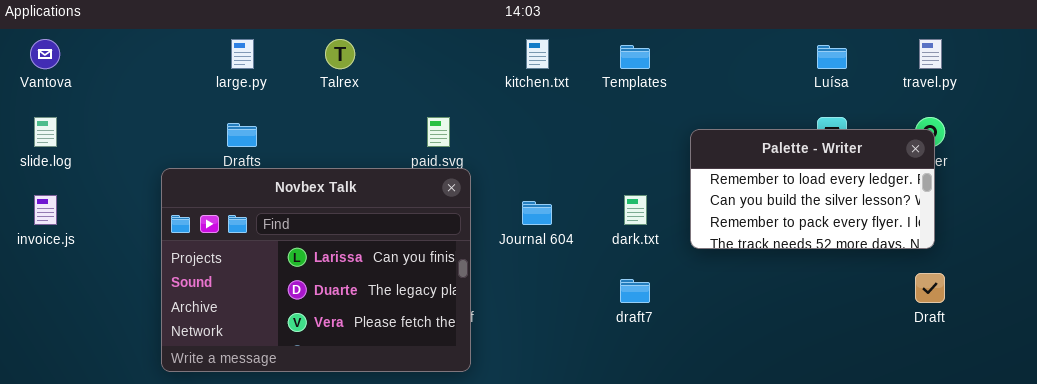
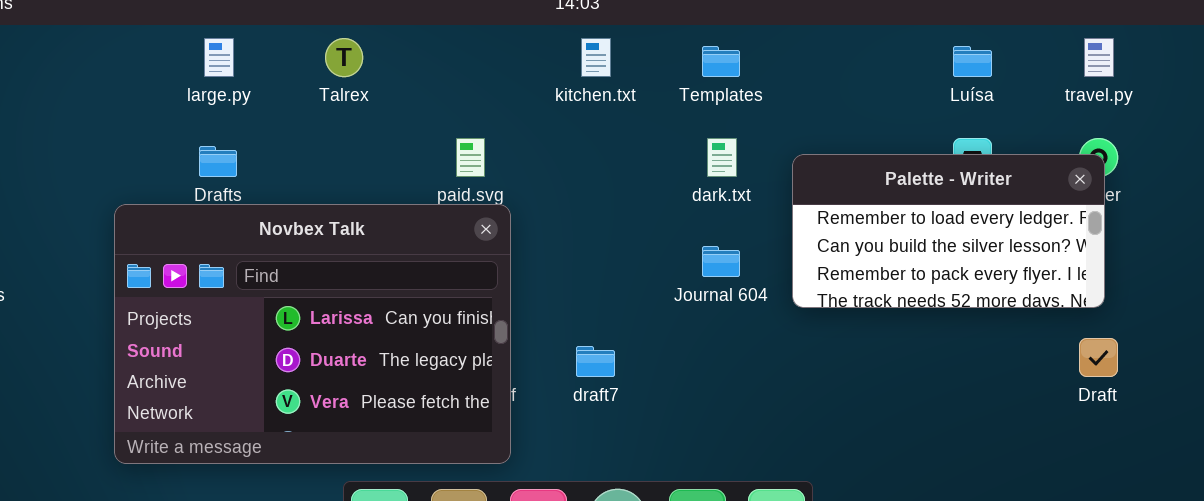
dark.txt: [624,195,647,225] -> [707,138,737,177], moved
Journal 604: [522,201,552,225] -> [702,246,740,277], moved
draft7: [620,279,650,303] -> [576,346,615,377], moved

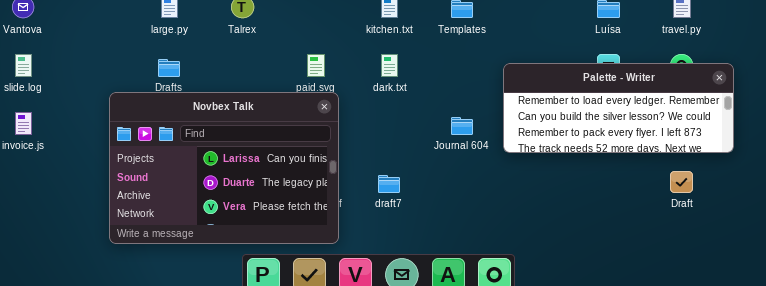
dark.txt: [707,138,737,177] -> [381,54,398,77], moved
Palette - Writer: [792,154,1105,308] -> [503,63,734,153], resized

